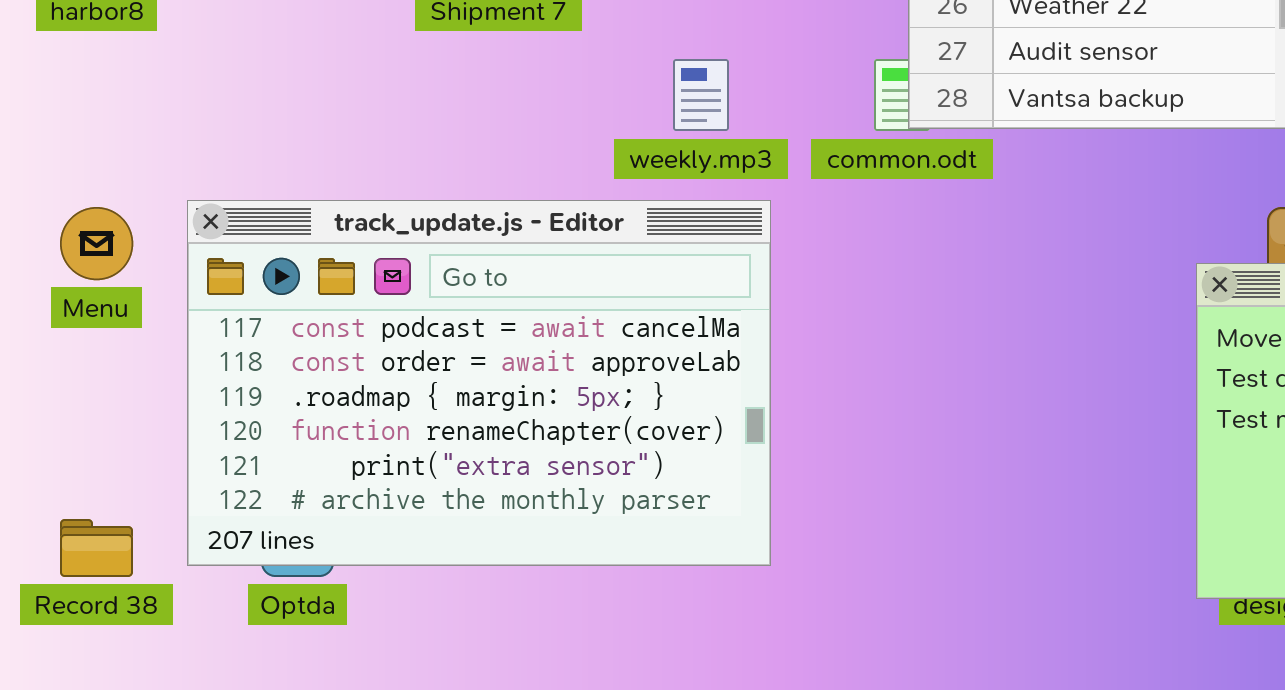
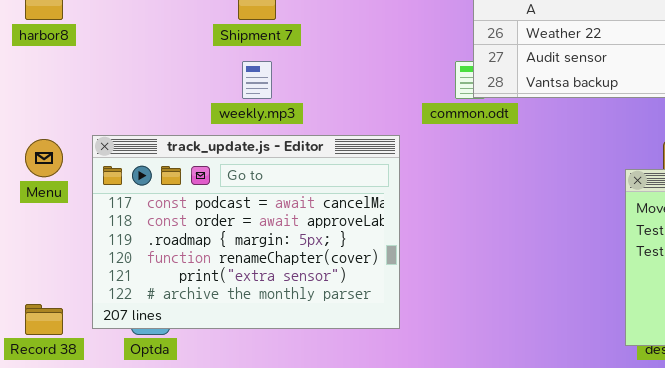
weekly.mp3: [673,59,729,131] -> [242,61,272,99], moved

